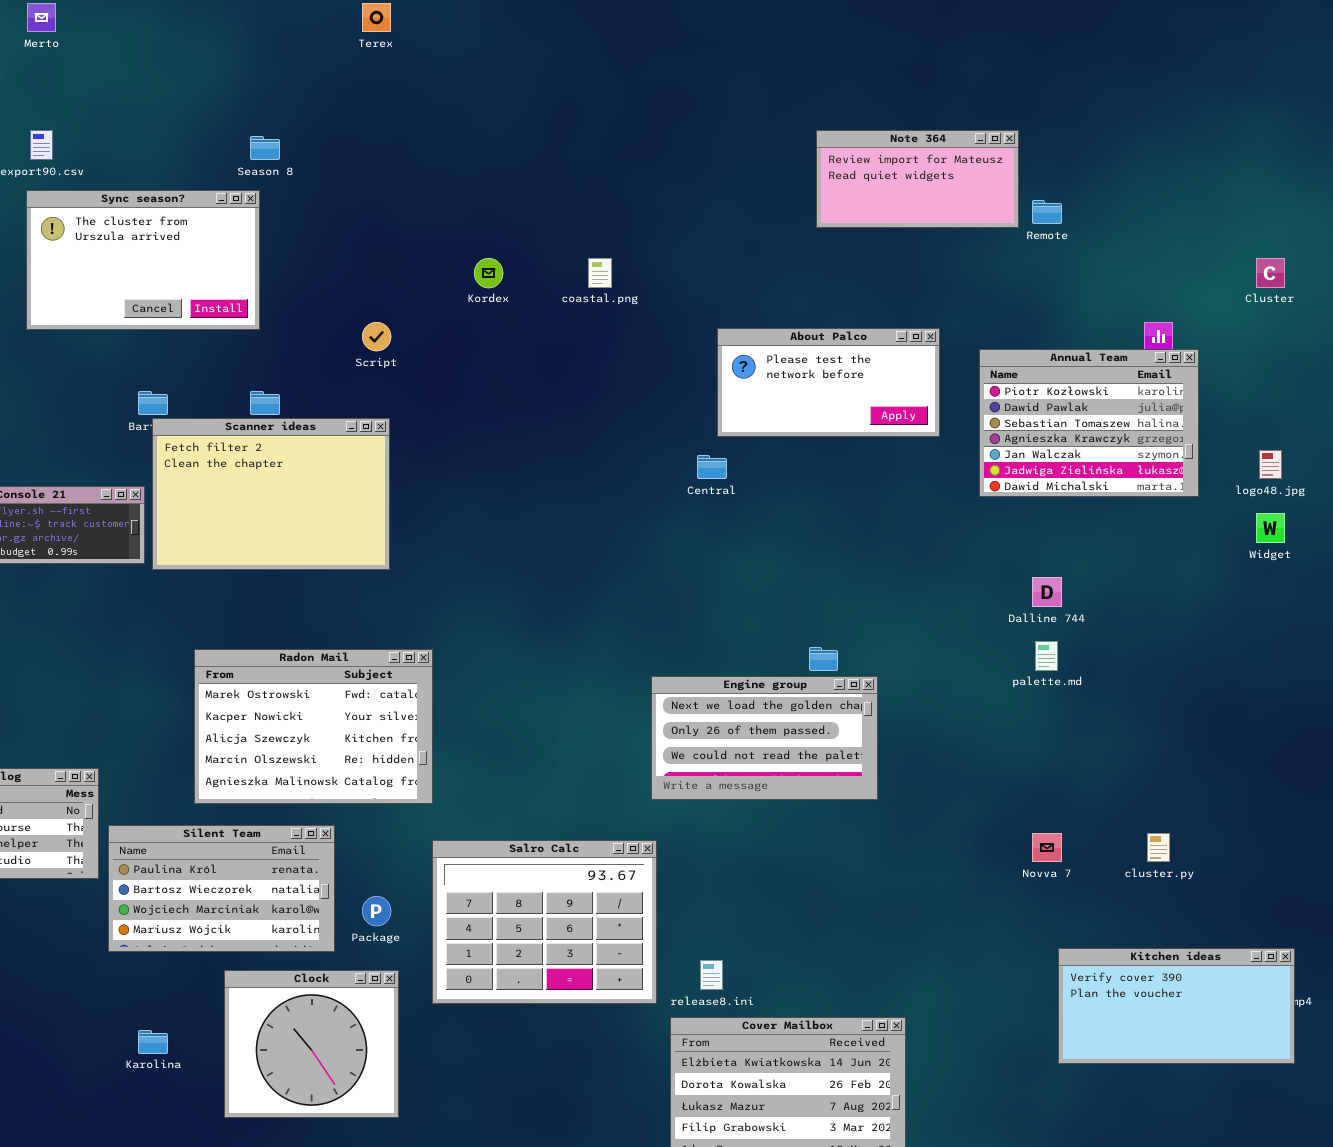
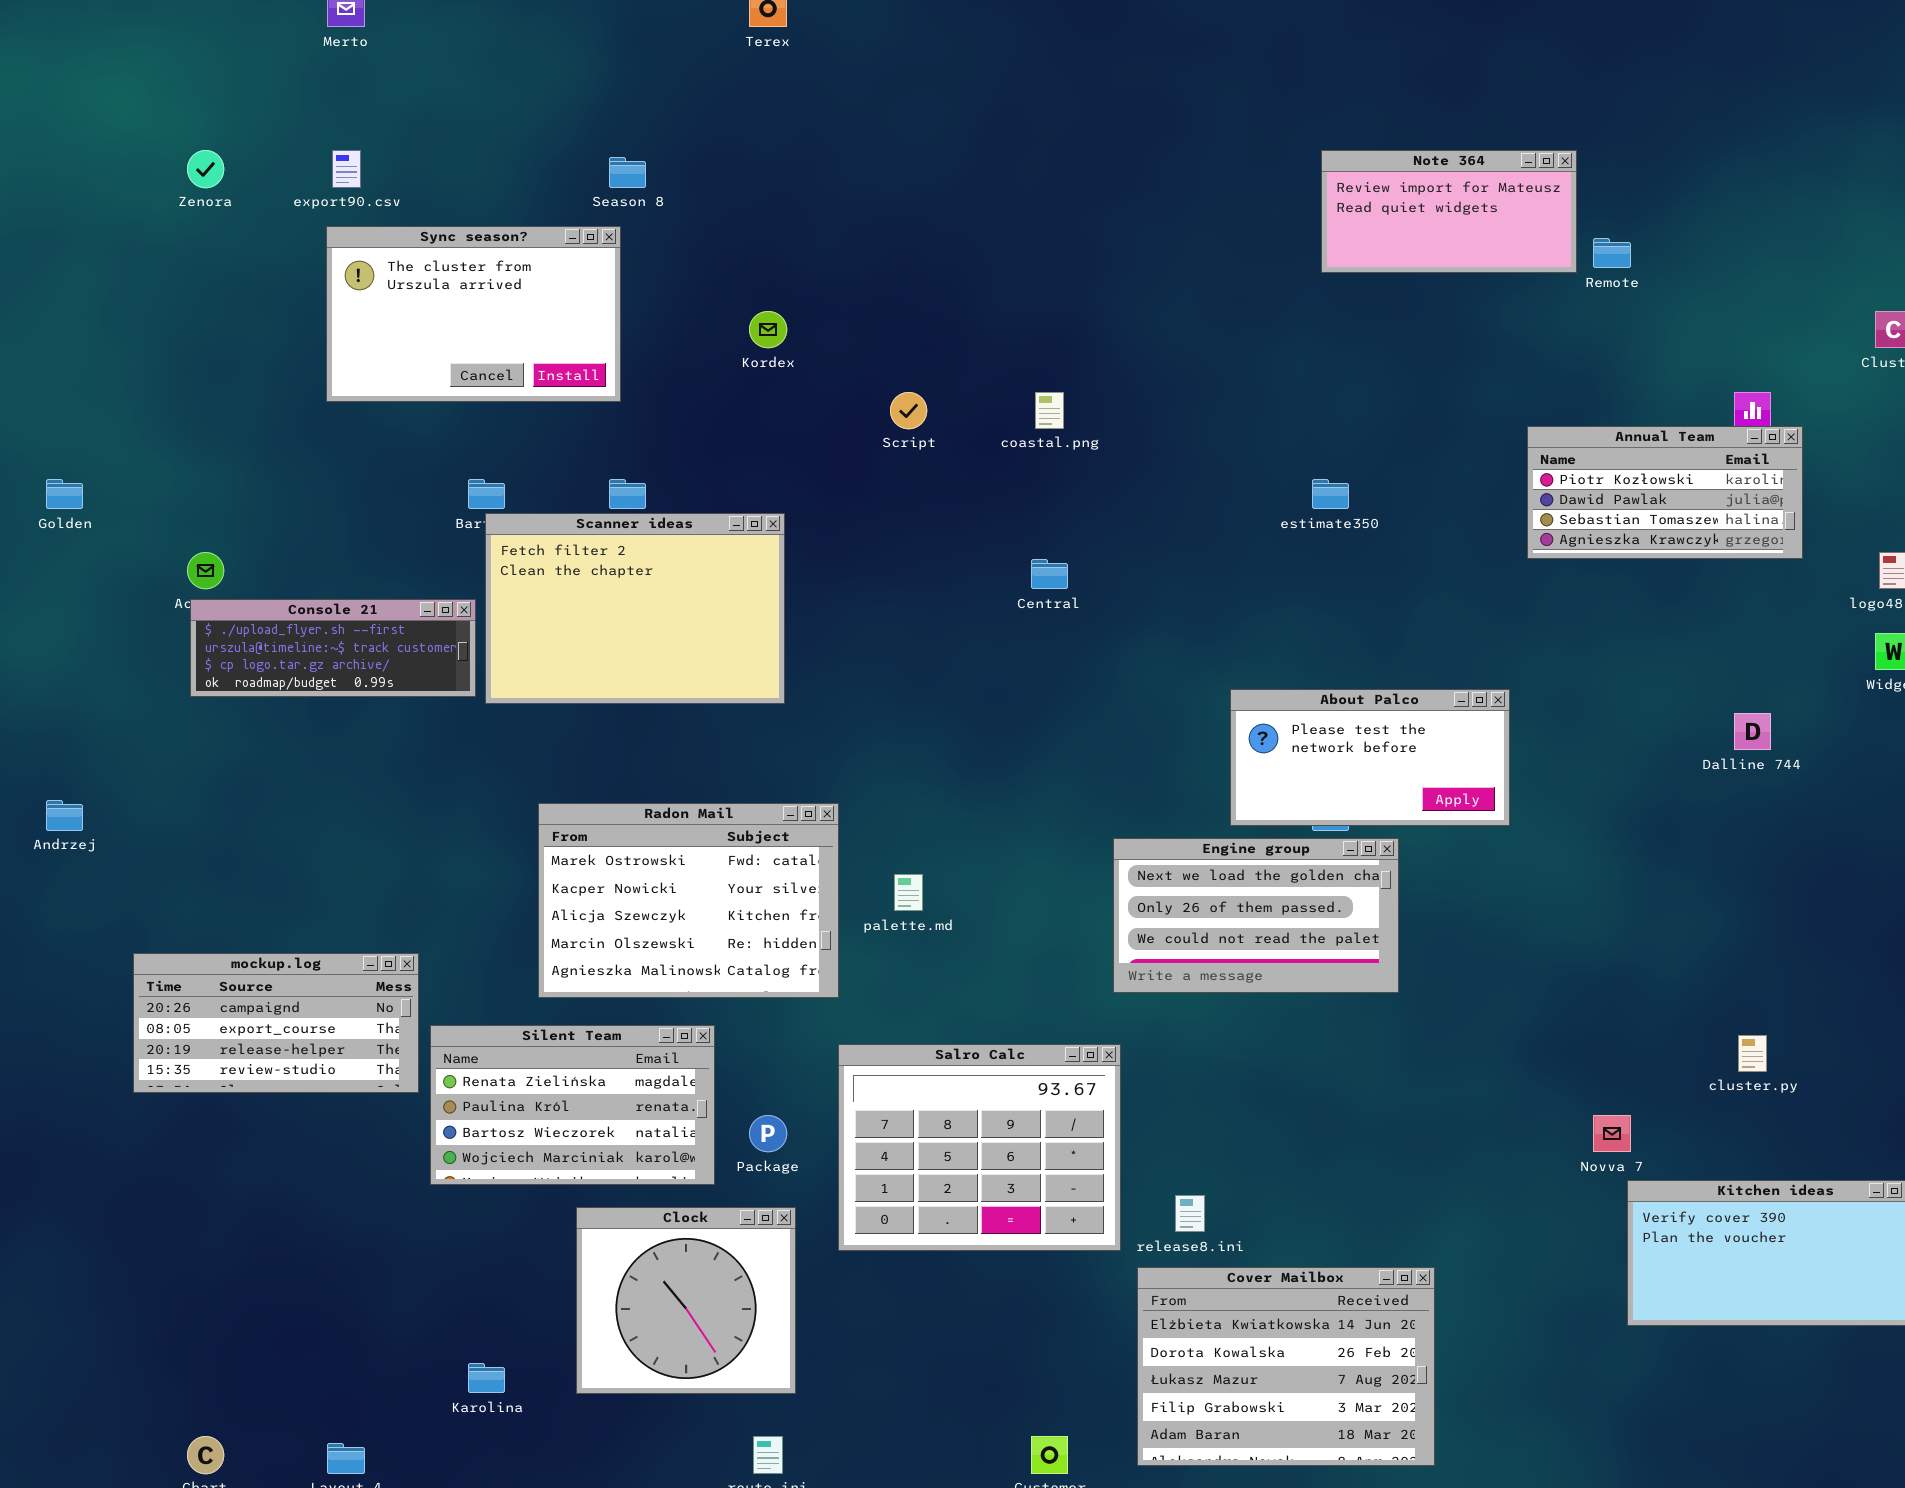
Kordex: [474,258,503,288] -> [749,311,787,348], moved
coastal.png: [588,258,612,288] -> [1035,392,1064,429], moved
Script: [362,322,391,351] -> [890,392,927,429], moved
About Palco: [717,328,940,437] -> [1230,689,1510,826], moved
Annual Team: [979,349,1199,497] -> [1527,426,1803,559], resized
Central: [697,455,727,479] -> [1031,559,1068,589], moved
Dalline 744: [1032,577,1062,607] -> [1734,713,1771,750], moved
palette.md: [1035,641,1058,671] -> [894,874,923,911], moved
Silent Team: [108,825,335,952] -> [430,1025,715,1185], scrolled up 1 row
Novva 7: [1032,833,1062,862] -> [1593,1115,1631,1152], moved
Karolina: [138,1030,168,1054] -> [468,1363,505,1393], moved

